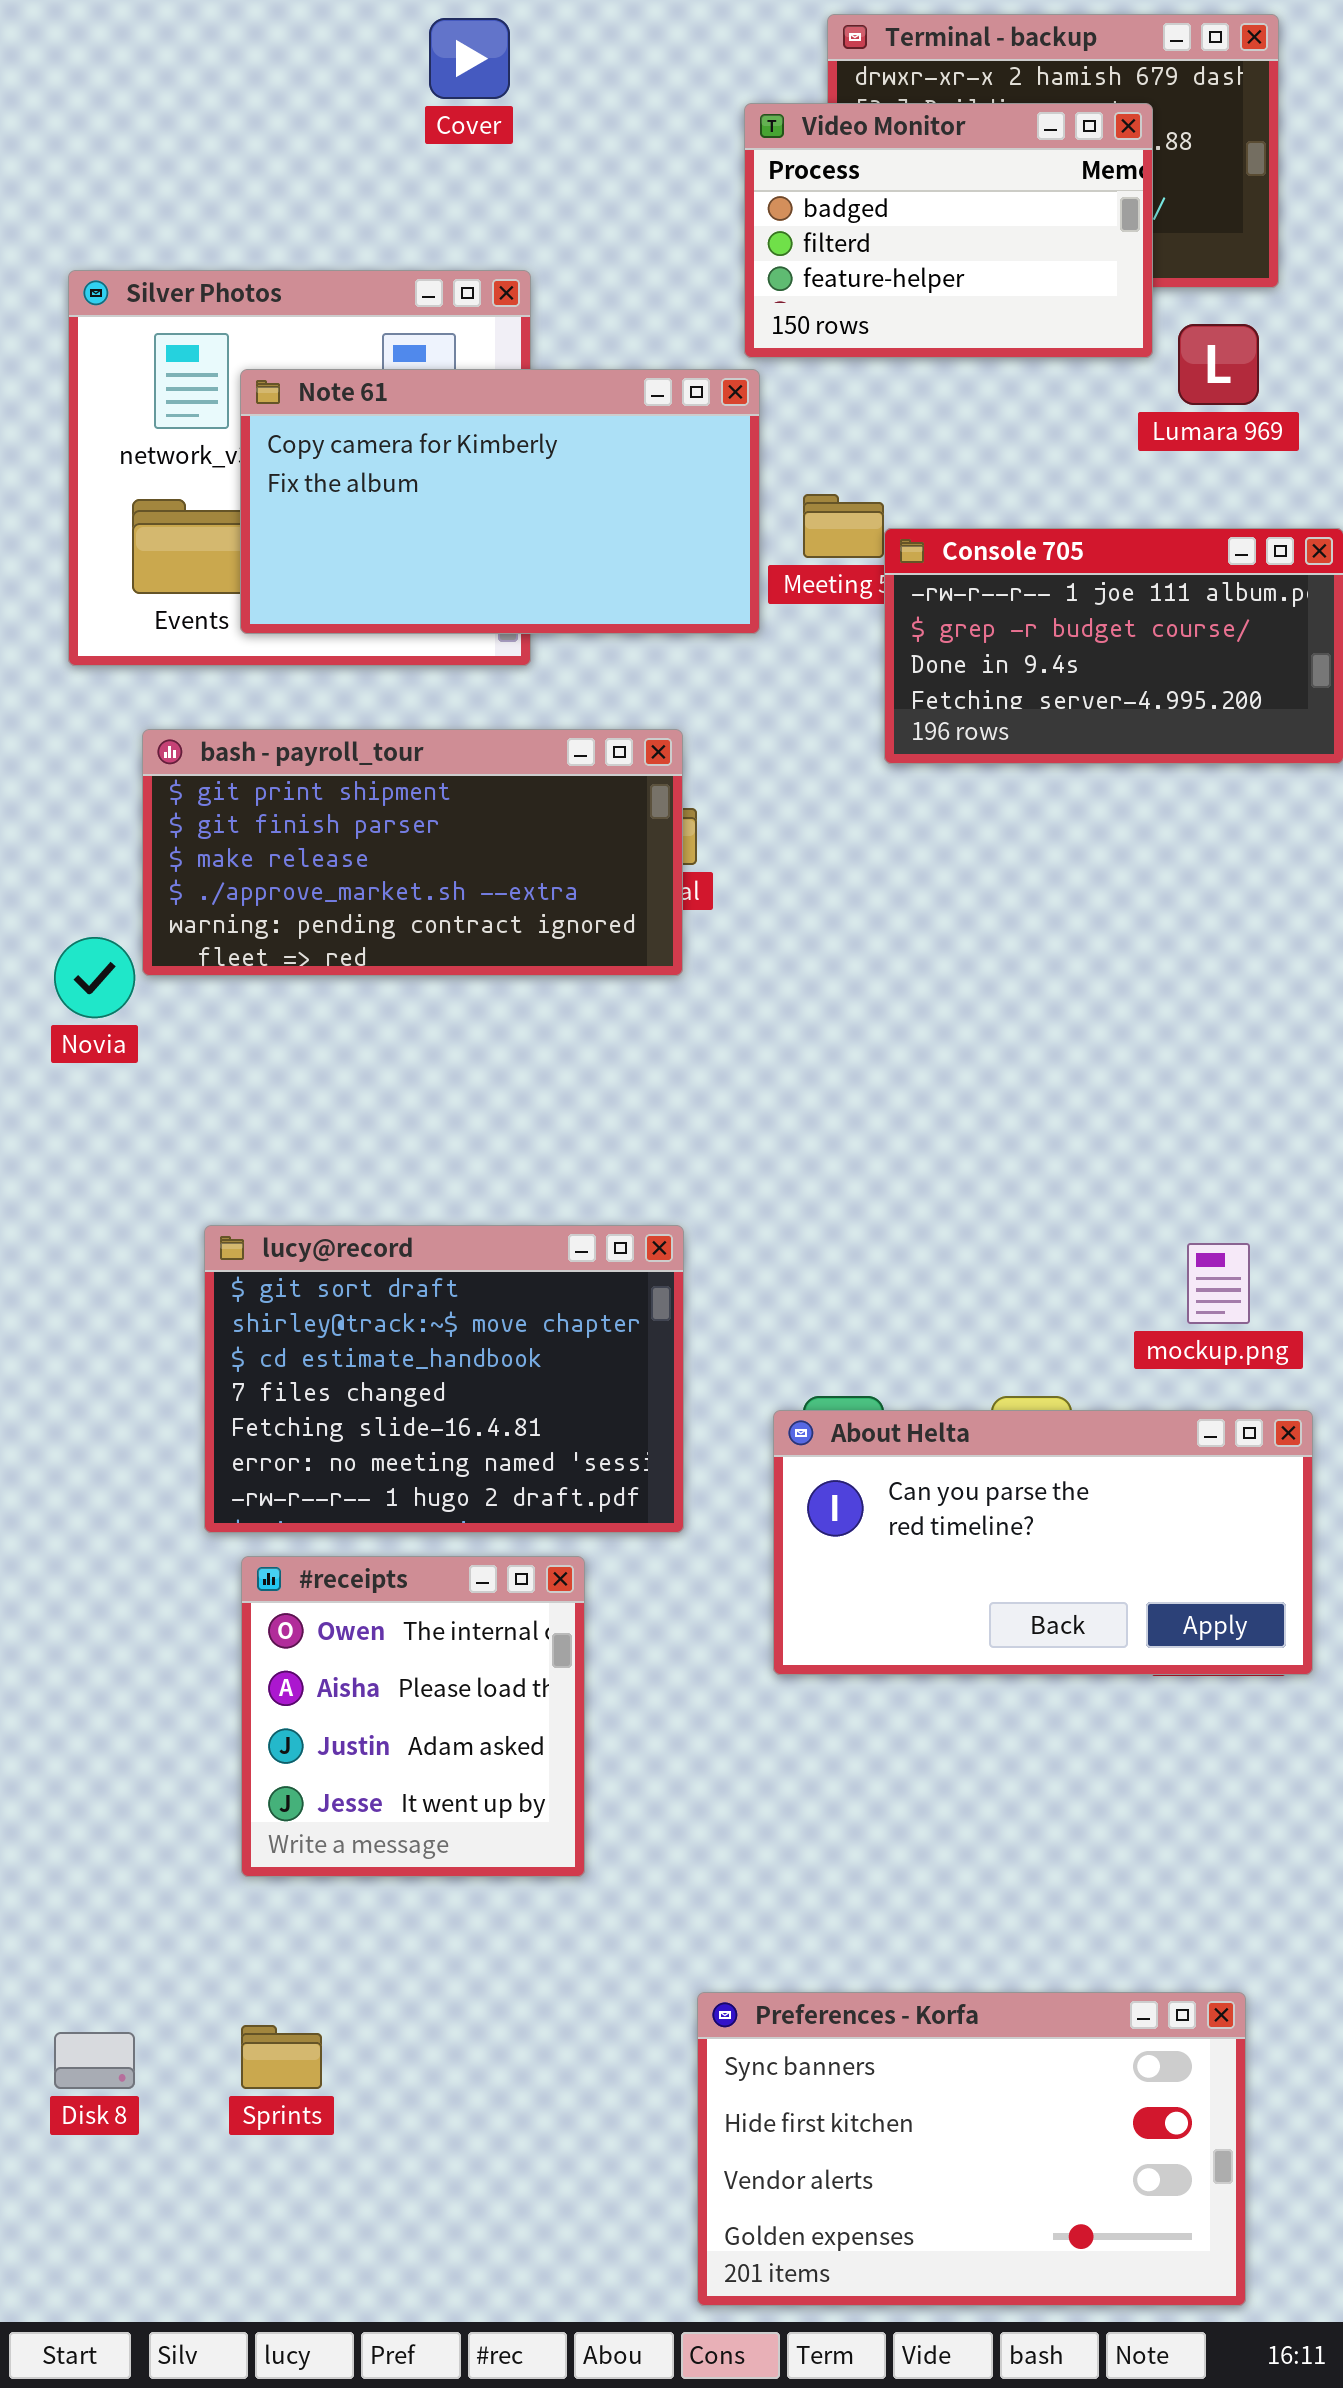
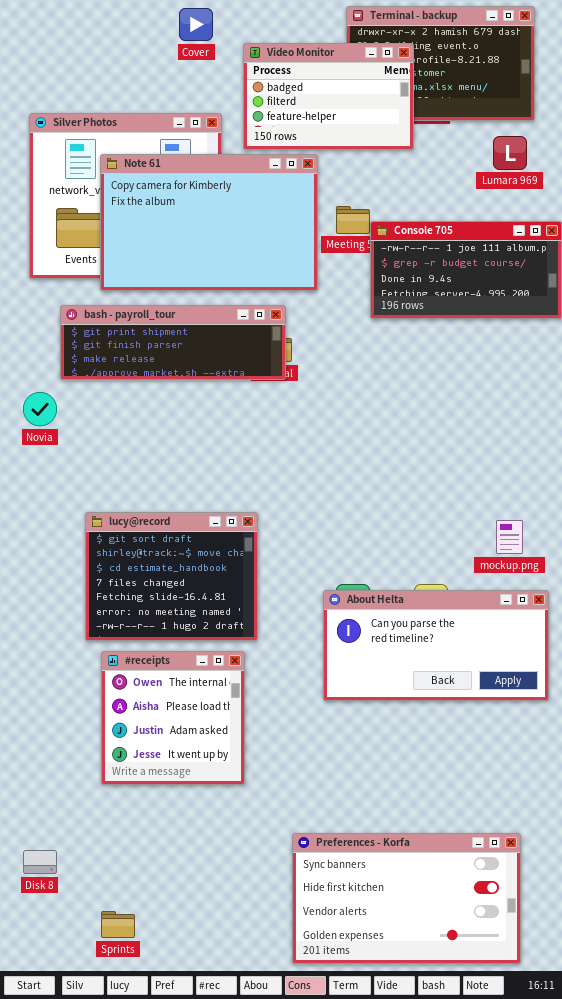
Video Monitor: [744,103,1153,358] -> [243,43,414,150], moved
Note 61: [240,369,760,634] -> [100,154,318,291], resized
bash - payroll_tour: [142,729,683,976] -> [60,305,286,380], resized
lucy@record: [204,1225,684,1533] -> [85,512,258,641], resized
Sprints: [241,2025,322,2089] -> [101,911,135,938], moved

